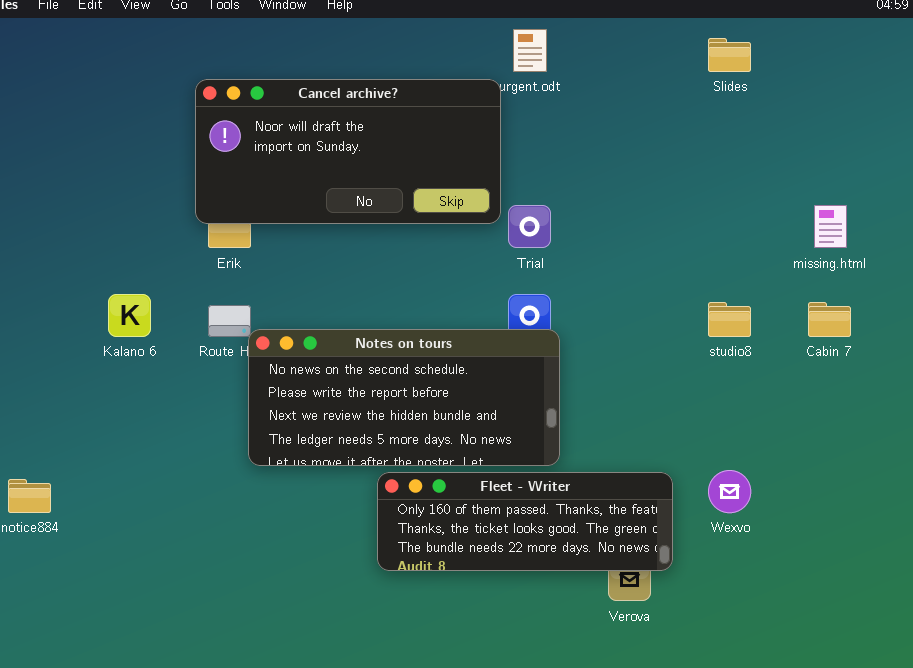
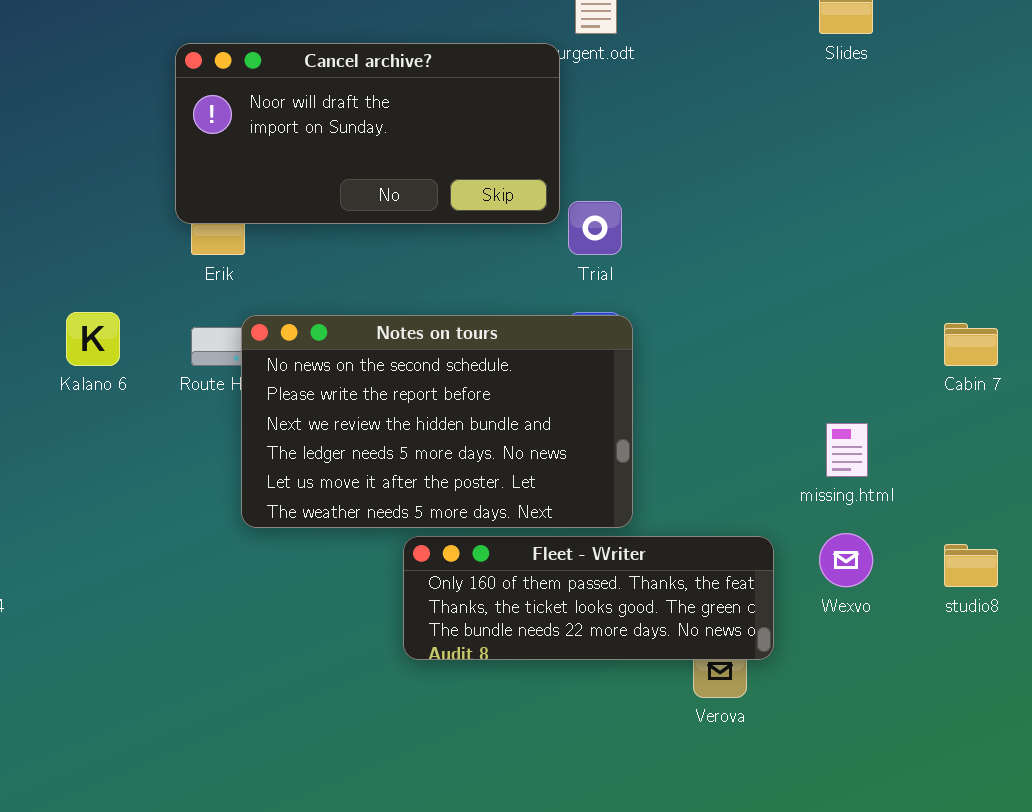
missing.html: [814,205,847,248] -> [826,423,868,477], moved
studio8: [708,302,751,337] -> [944,544,998,587], moved
Notes on tours: [248,329,560,466] -> [241,315,633,528], resized

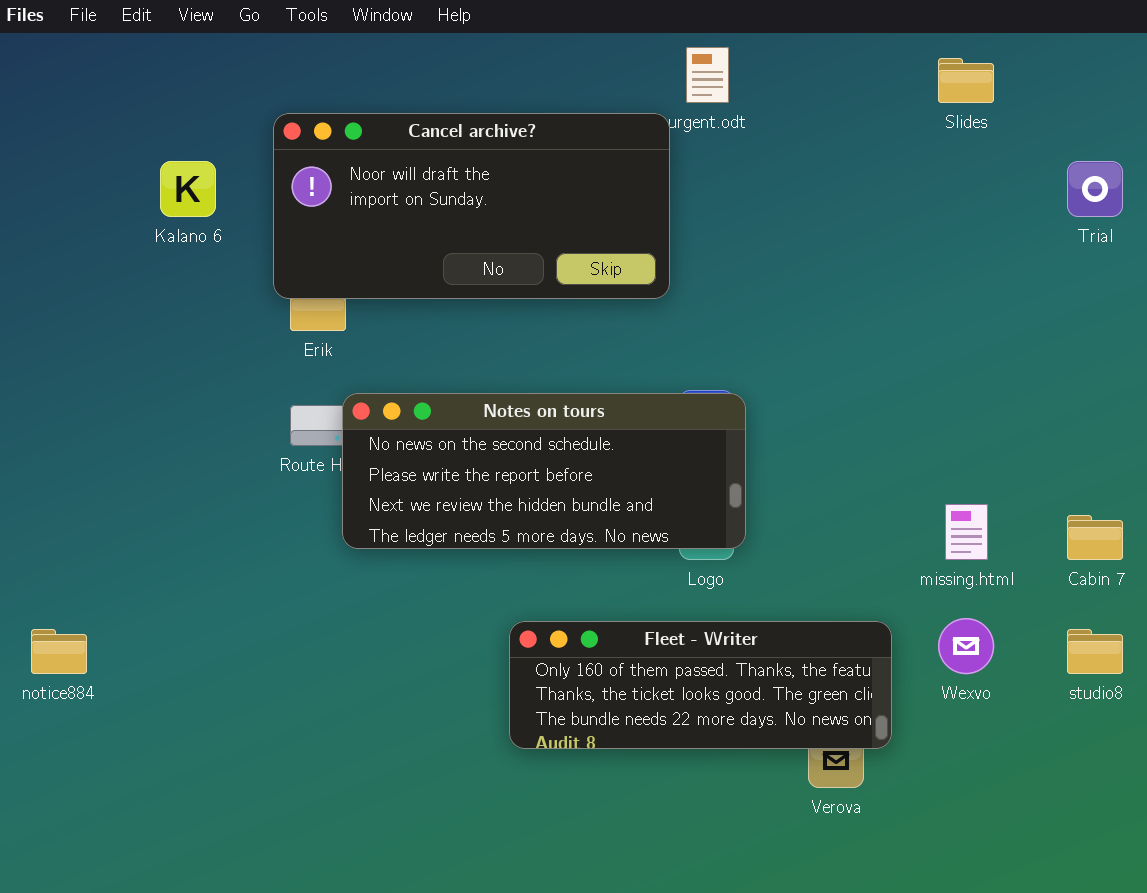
Trial: [568,201,622,255] -> [1067,161,1123,217], moved
Kalano 6: [66,312,120,366] -> [160,161,216,217], moved
Notes on tours: [241,315,633,528] -> [342,393,746,549], resized
Cabin 7: [944,323,998,366] -> [1067,515,1123,560], moved

